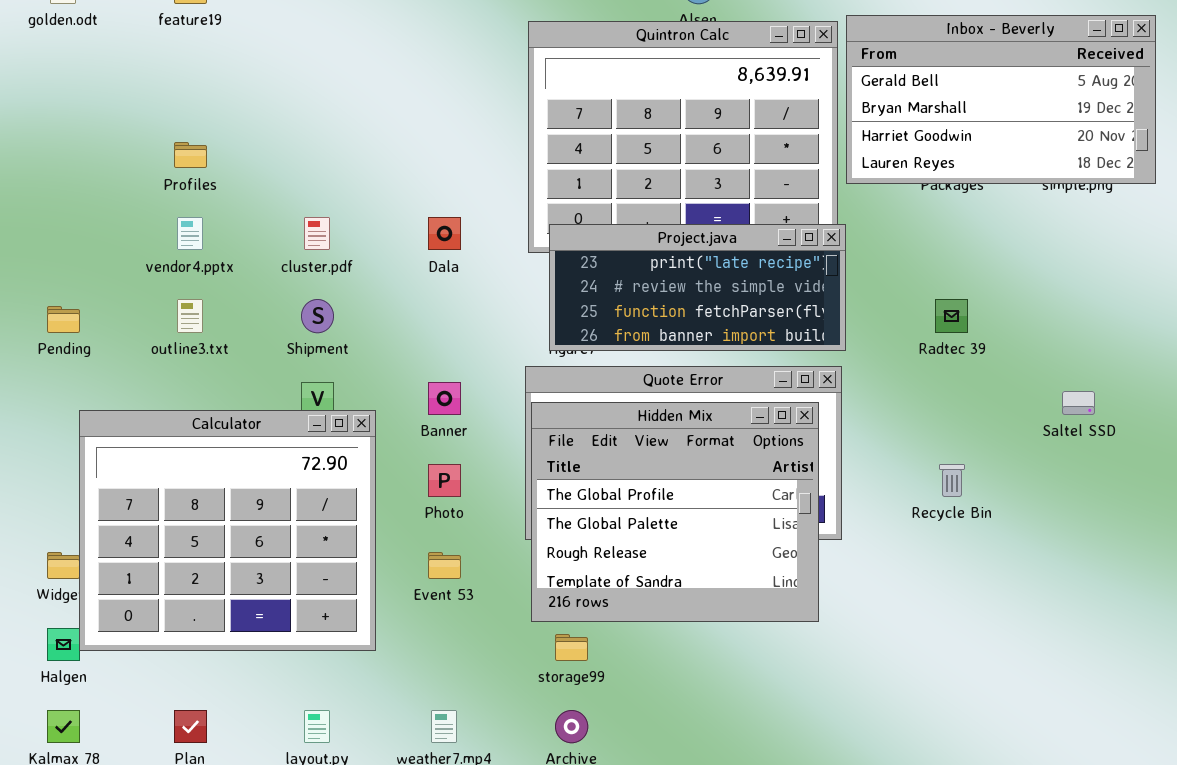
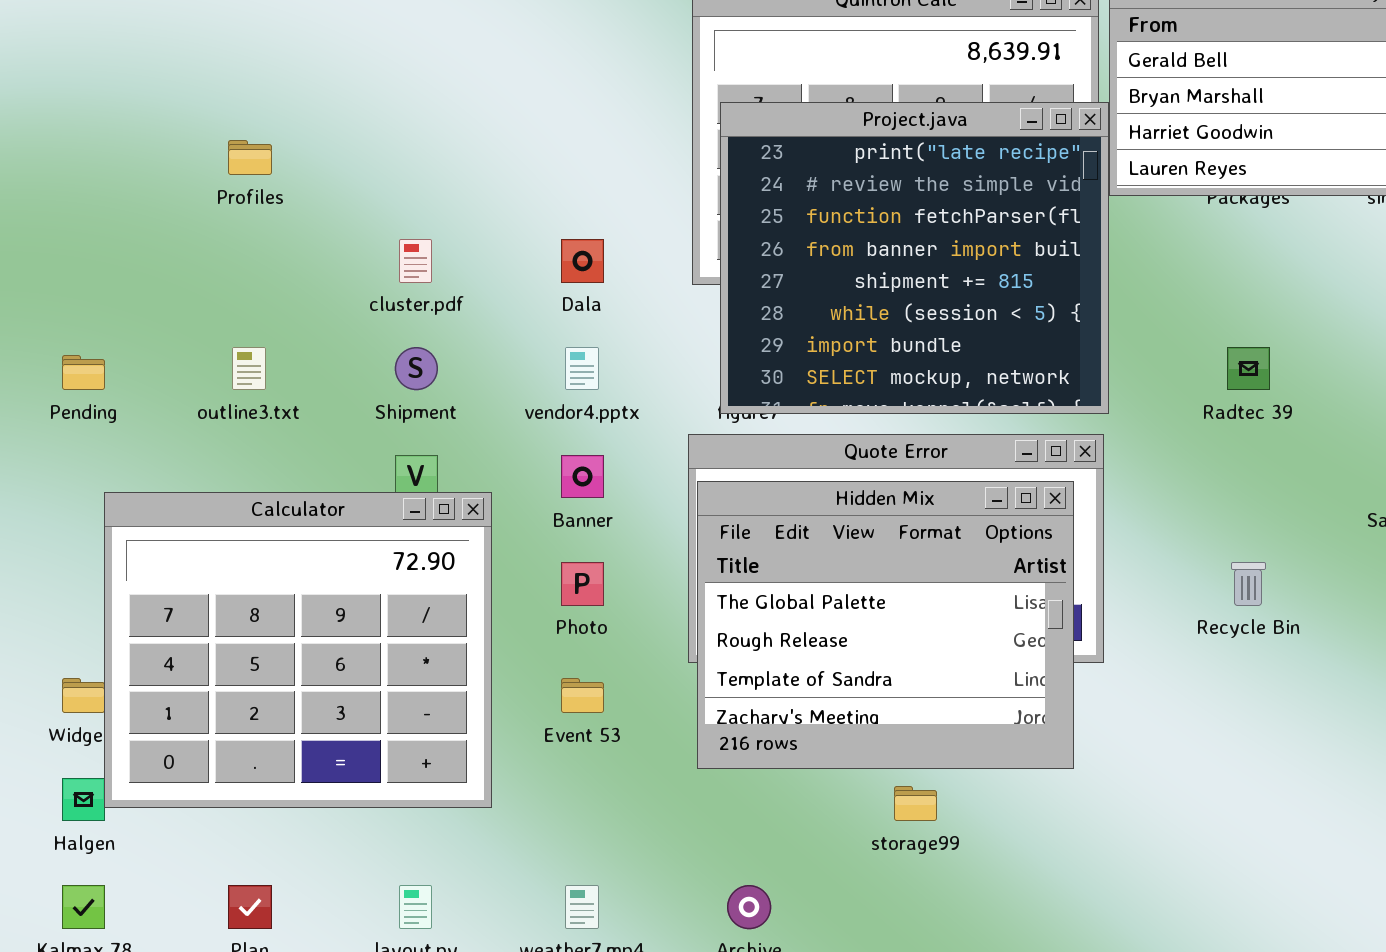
vendor4.pptx: [177,217,203,250] -> [565,347,599,390], moved
Project.java: [549,224,846,351] -> [720,102,1109,414], resized
Hidden Mix: [531,402,819,622] -> [697,481,1074,769], scrolled down 1 row
storage99: [555,634,588,661] -> [894,786,937,821], moved

